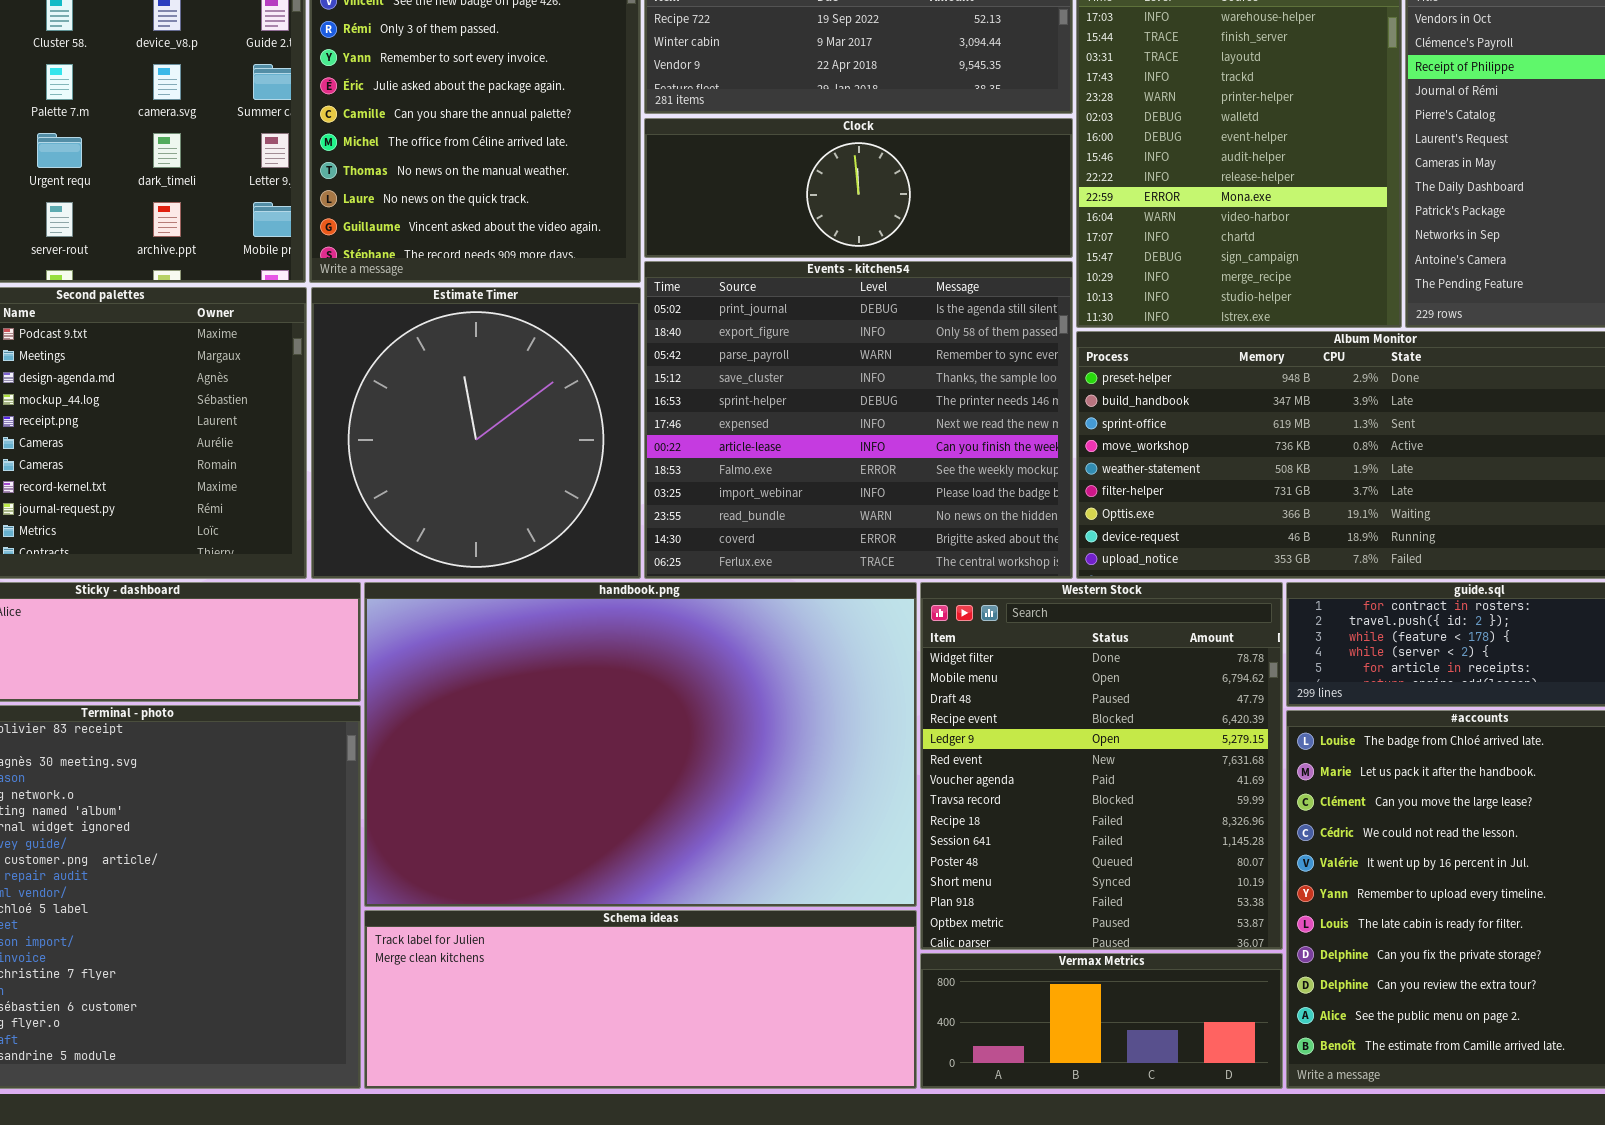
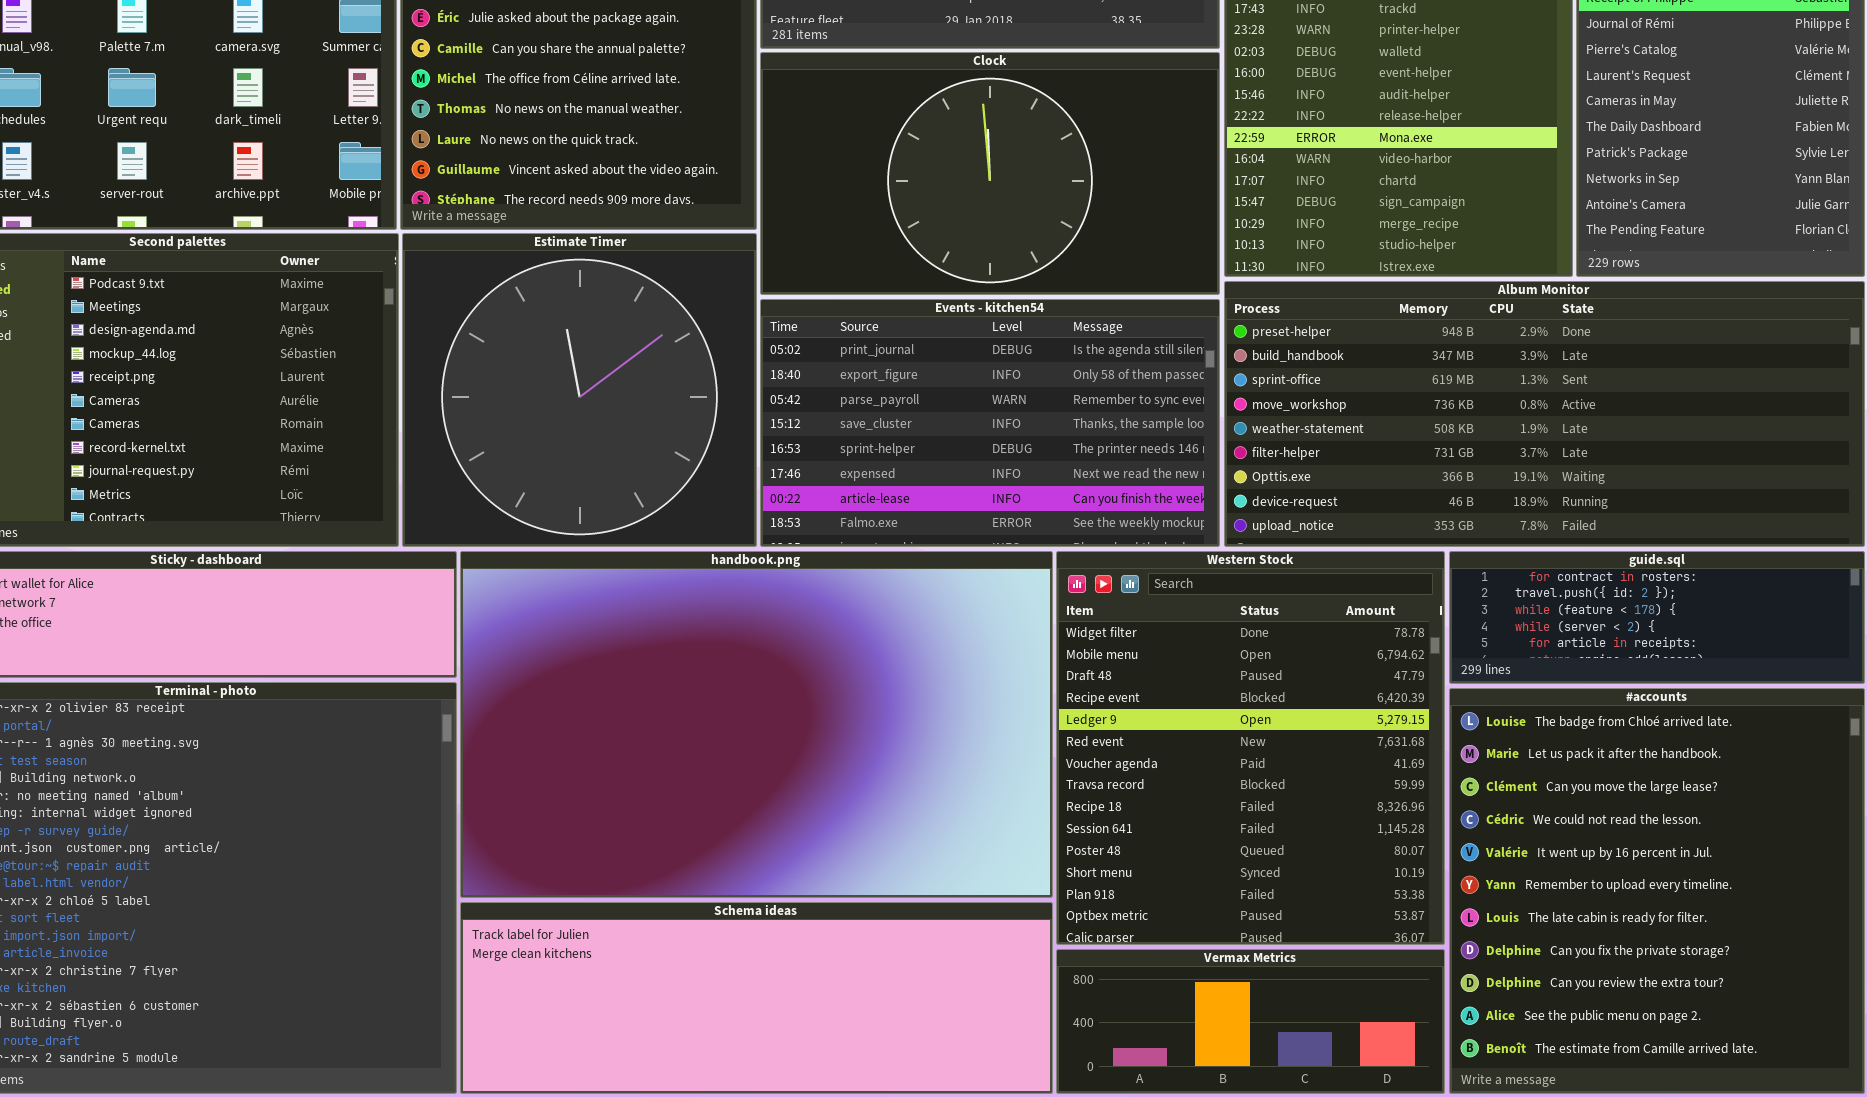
Clock: [644,118,1073,258] -> [760,52,1220,295], resized
Events - kitchen54: [644,261,1073,579] -> [760,299,1220,547], resized

